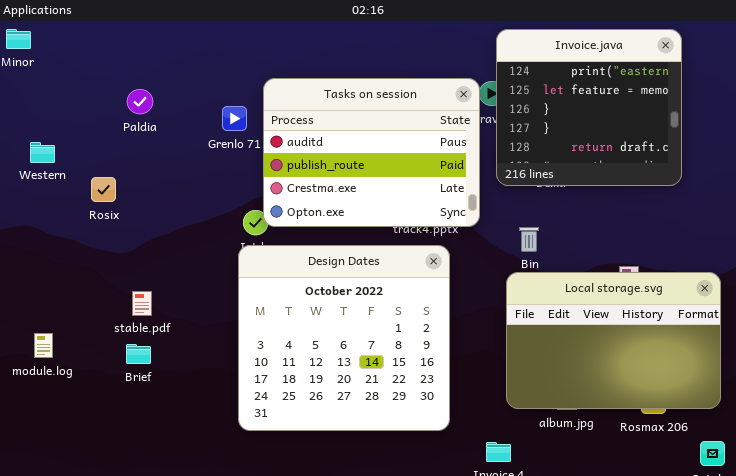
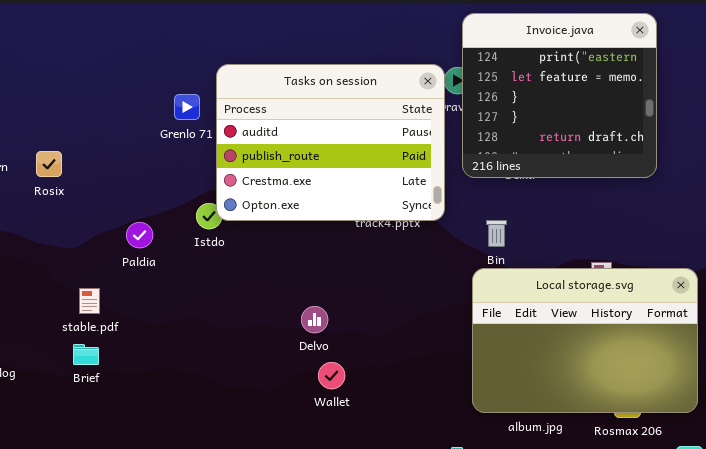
Paldia: [127,89,153,114] -> [126,222,153,248], moved
Rosix: [91,177,116,202] -> [36,151,62,177], moved
Design Dates: [238,245,450,431] -> none, closed

